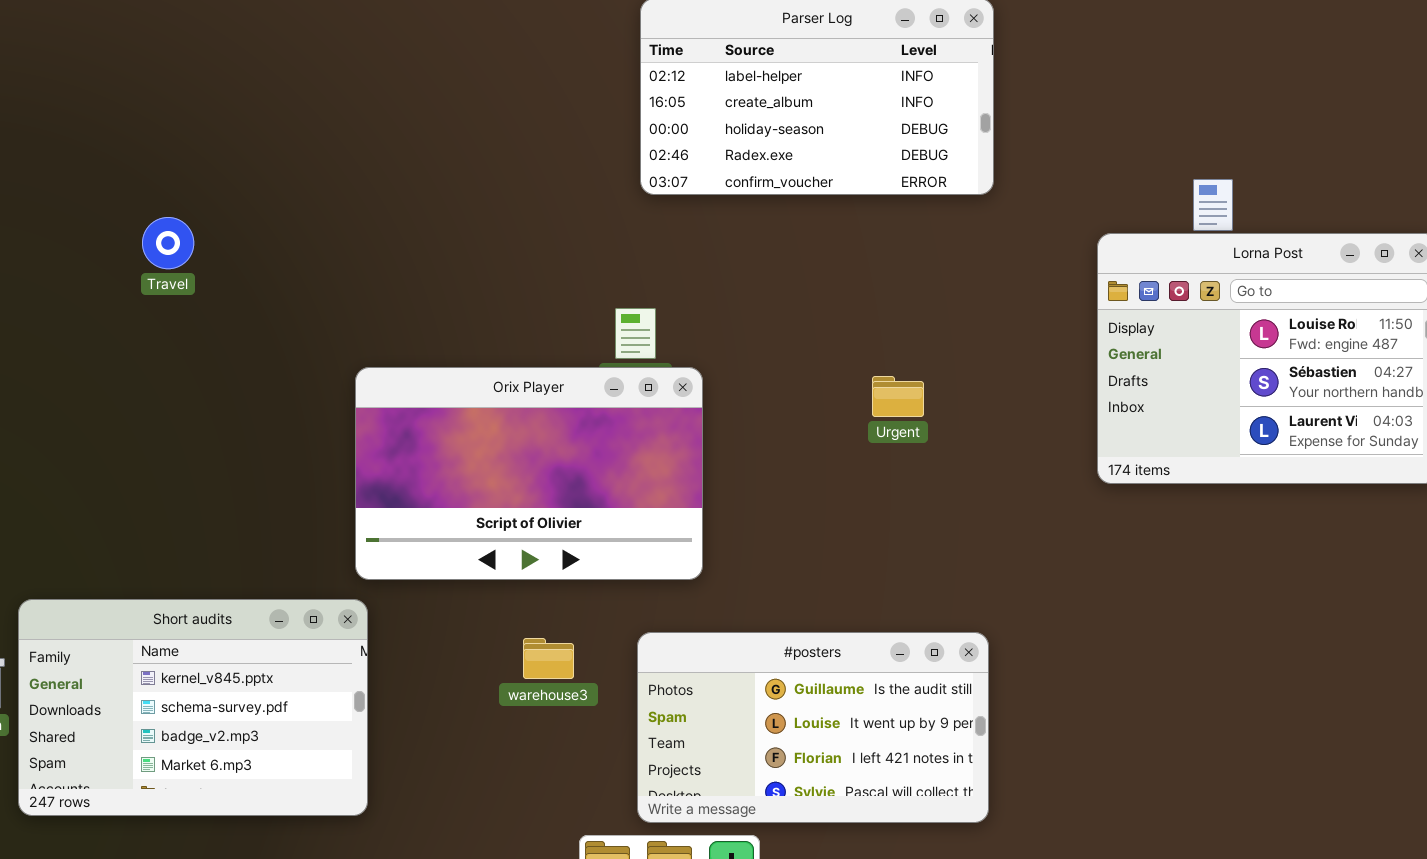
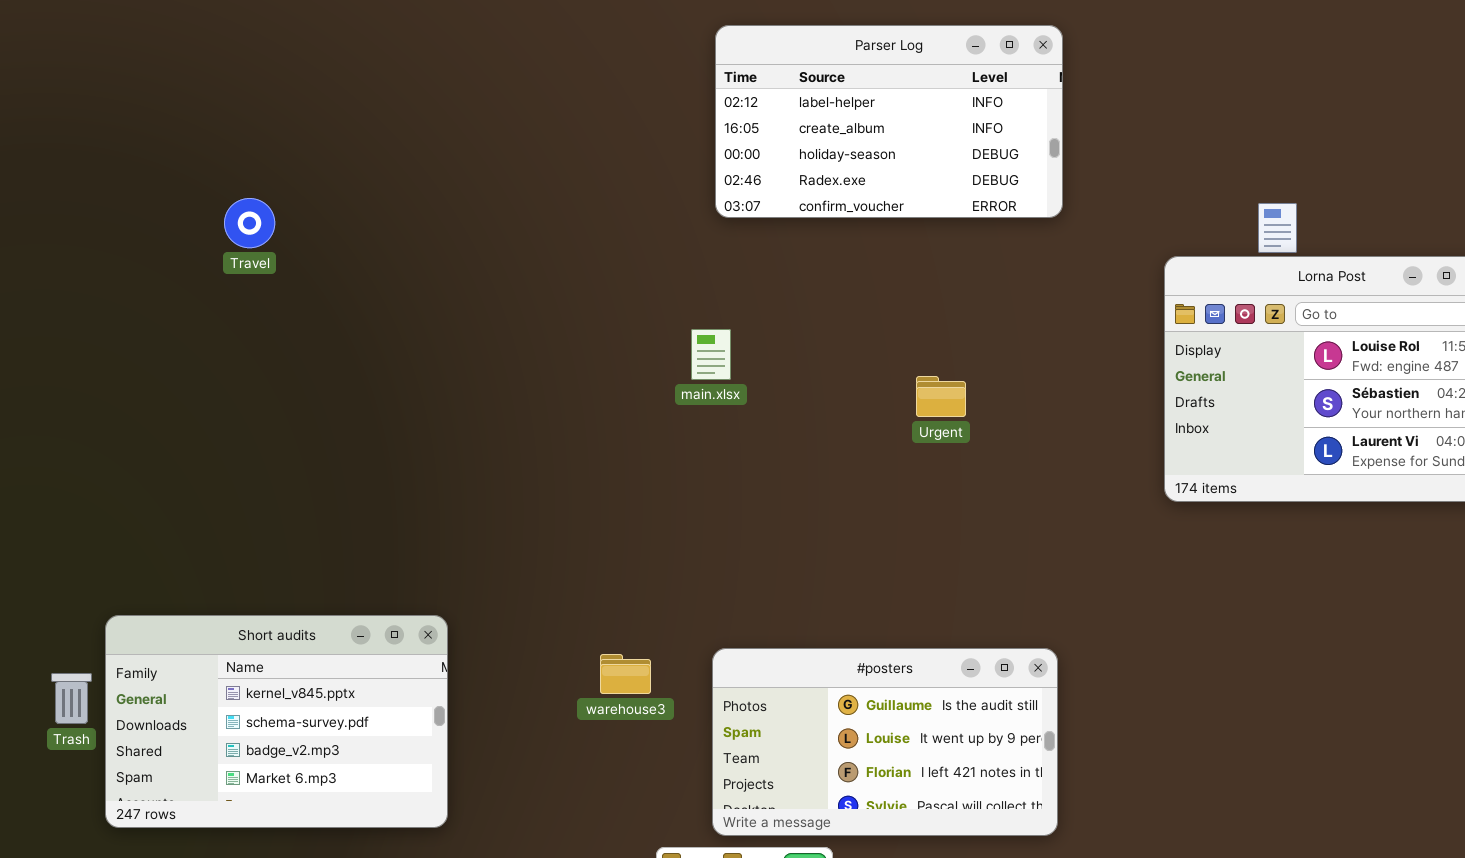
Travel: [142,217,194,269] -> [224,198,275,248], moved
Orix Player: [355,367,703,580] -> none, closed
Urgent: [872,376,924,417] -> [916,376,966,417], moved

